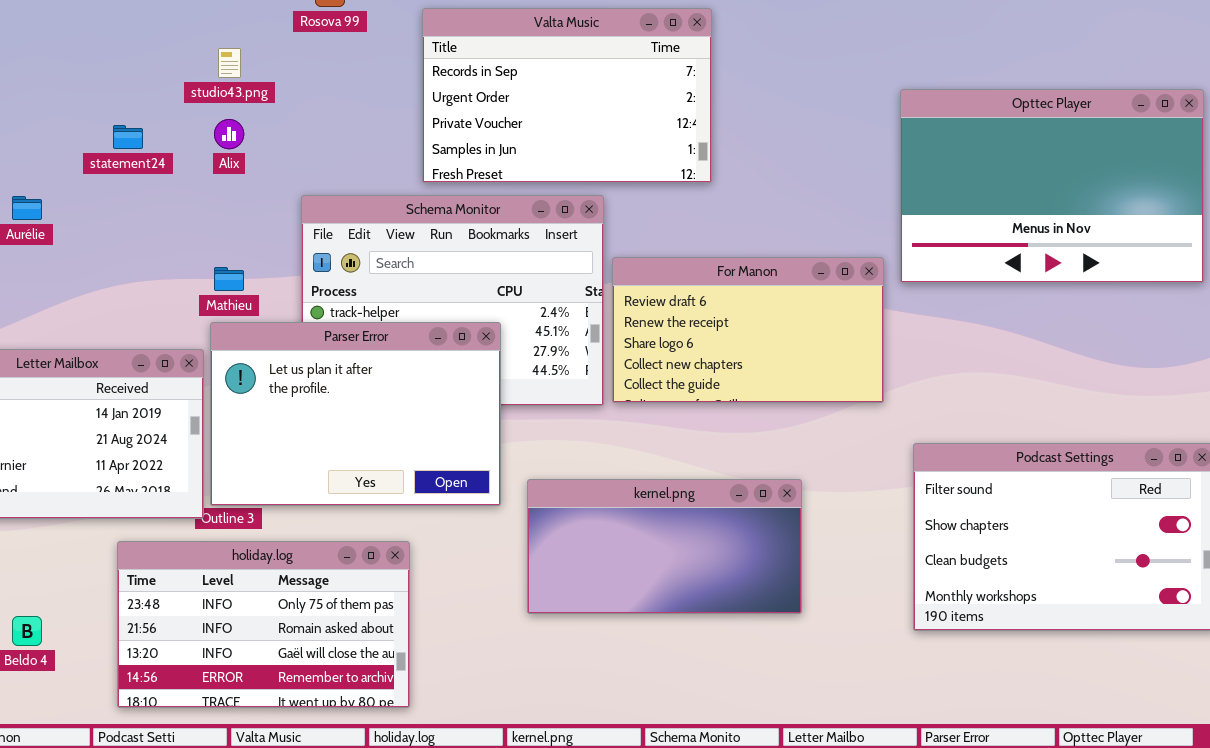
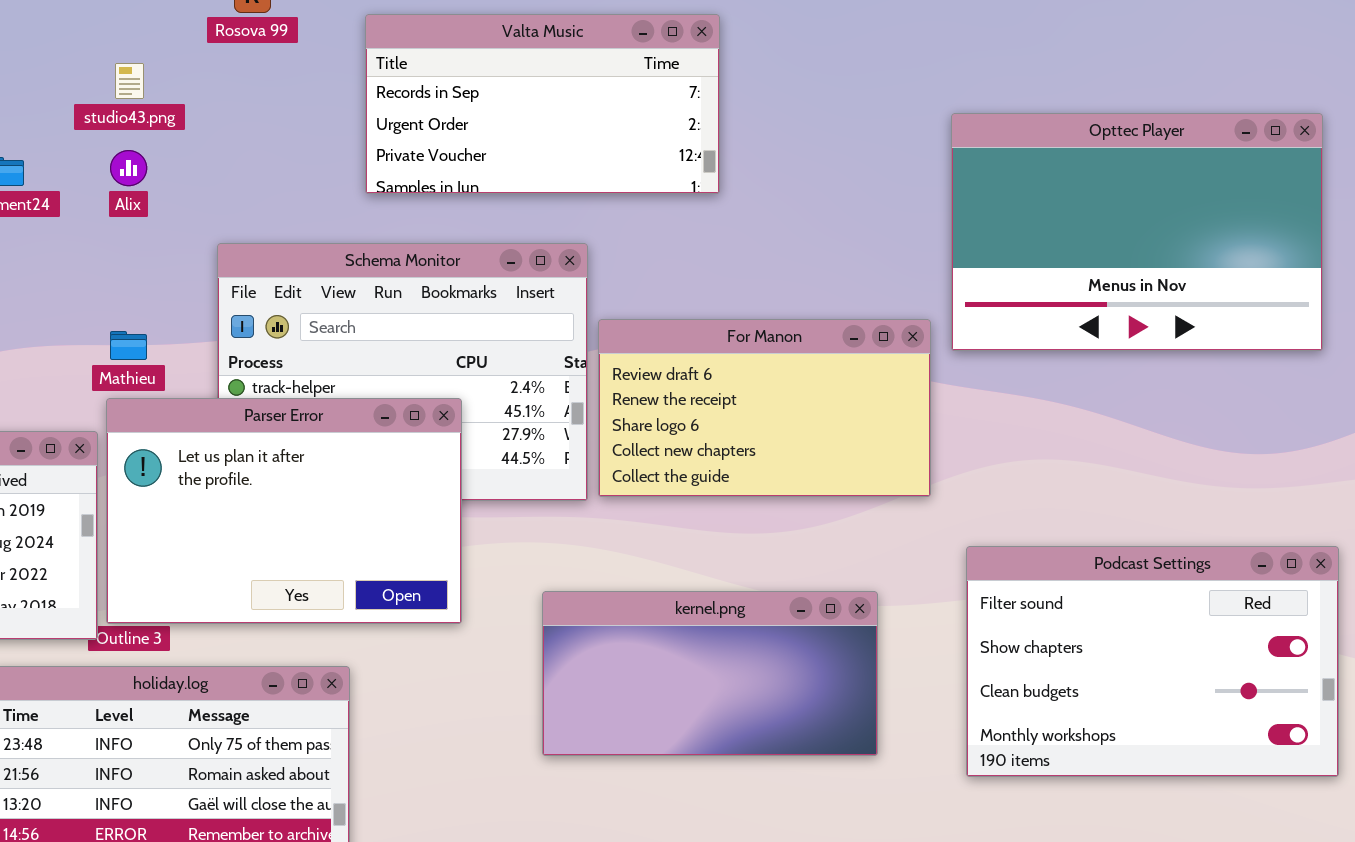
Valta Music: [422,8,712,183] -> [365,14,720,194], resized
kernel.png: [527,479,802,614] -> [542,591,878,756], moved

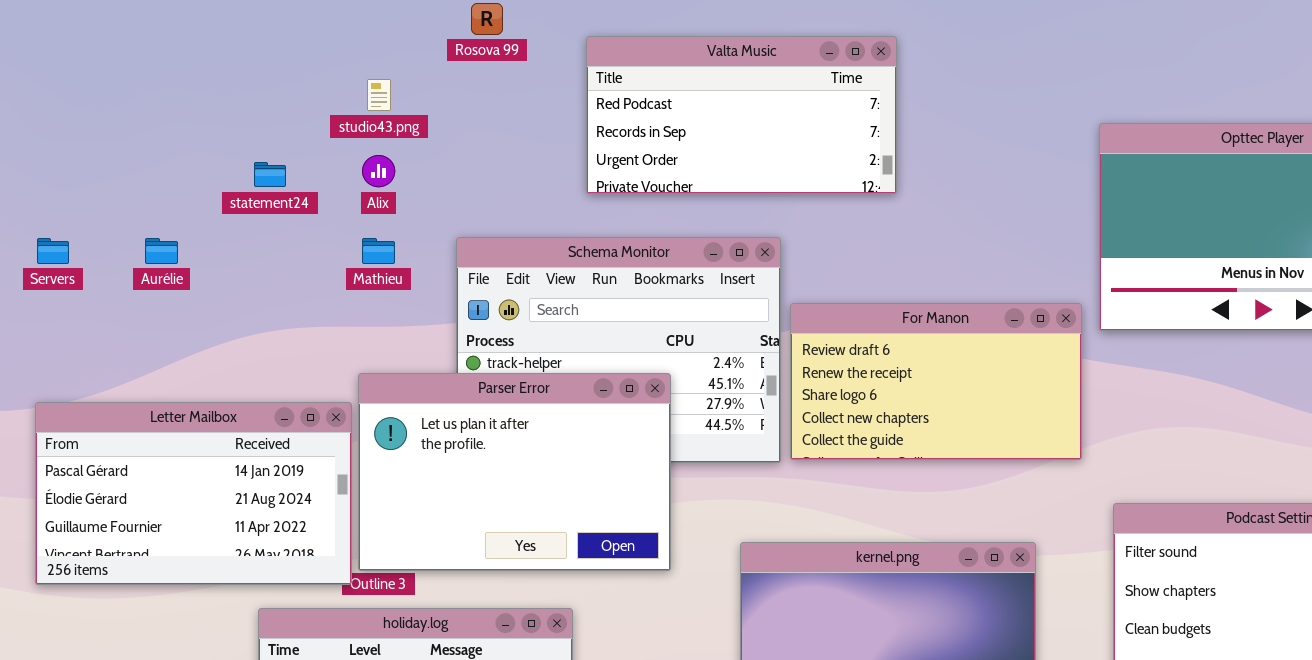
Valta Music: [365,14,720,194] -> [586,36,897,194], scrolled up 1 row
Mathieu: [110,331,147,360] -> [362,238,395,264], moved

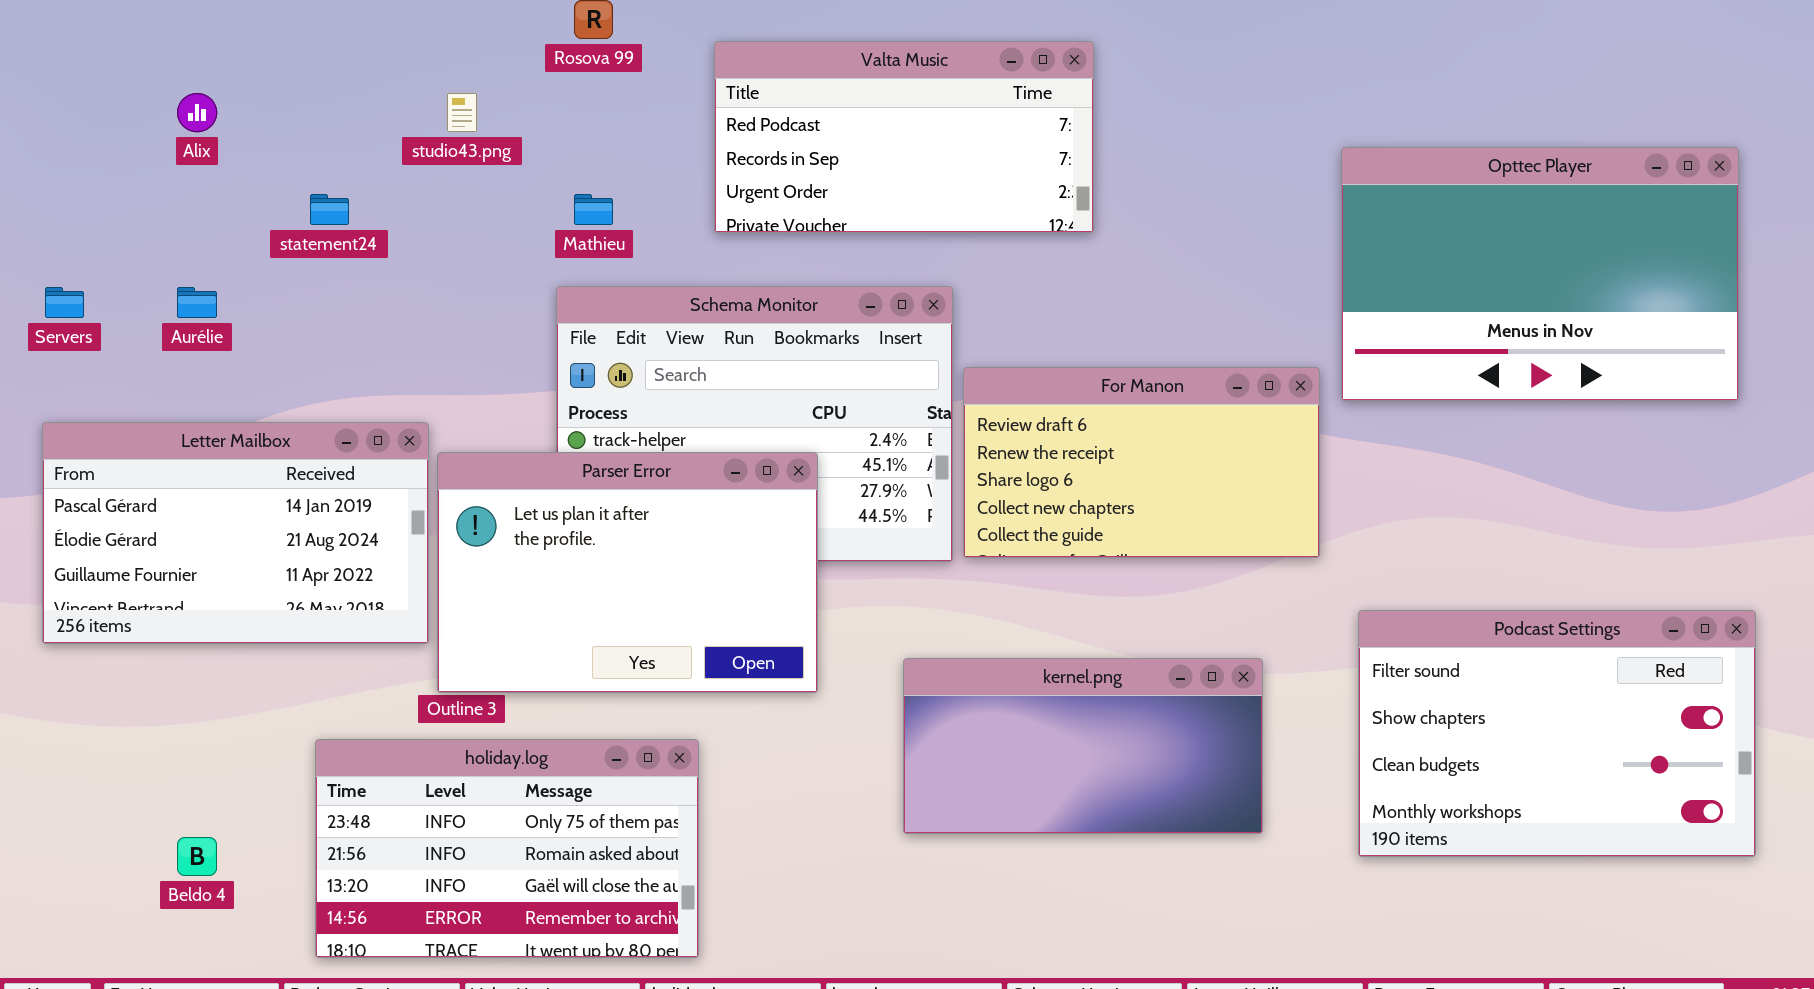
Alix: [362,155,395,187] -> [177,93,217,132], moved
Mathieu: [362,238,395,264] -> [574,194,613,225], moved
Letter Mailbox: [35,402,352,585] -> [42,422,429,644], moved

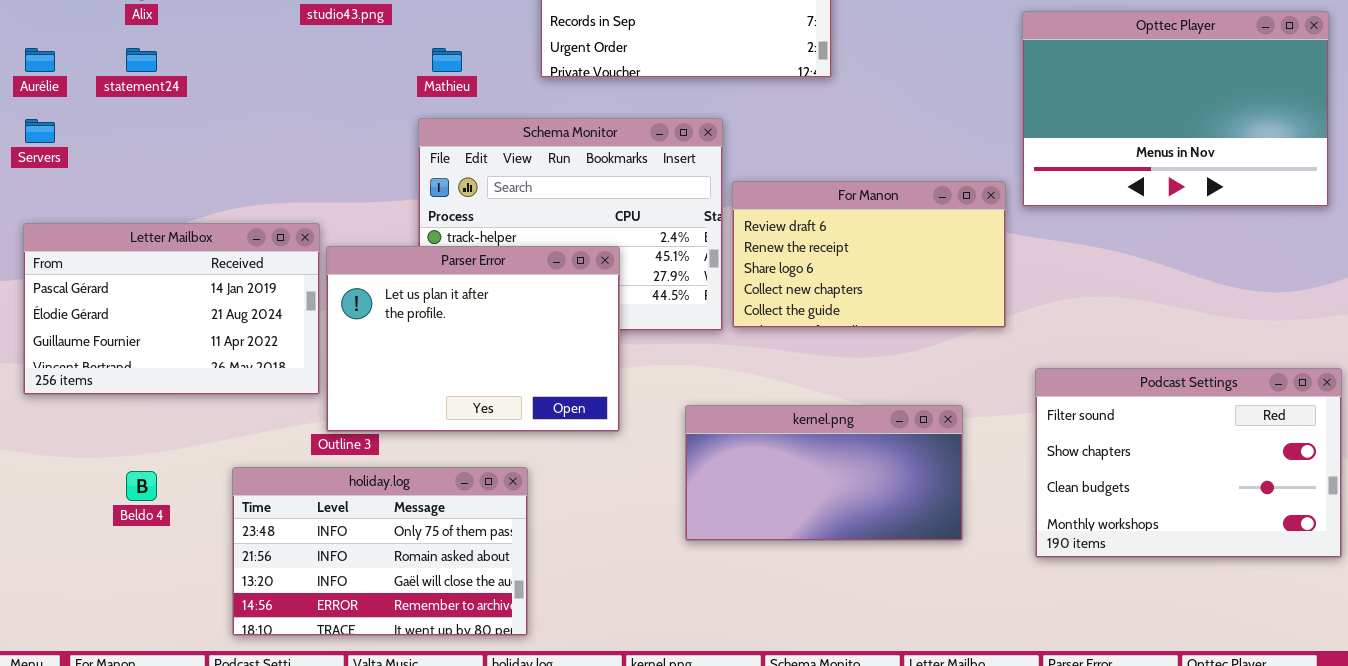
statement24: [310,194,349,225] -> [126,48,157,72], moved
Aurélie: [177,287,217,318] -> [25,48,55,72], moved
Beldo 4: [177,837,217,876] -> [126,471,157,501], moved

